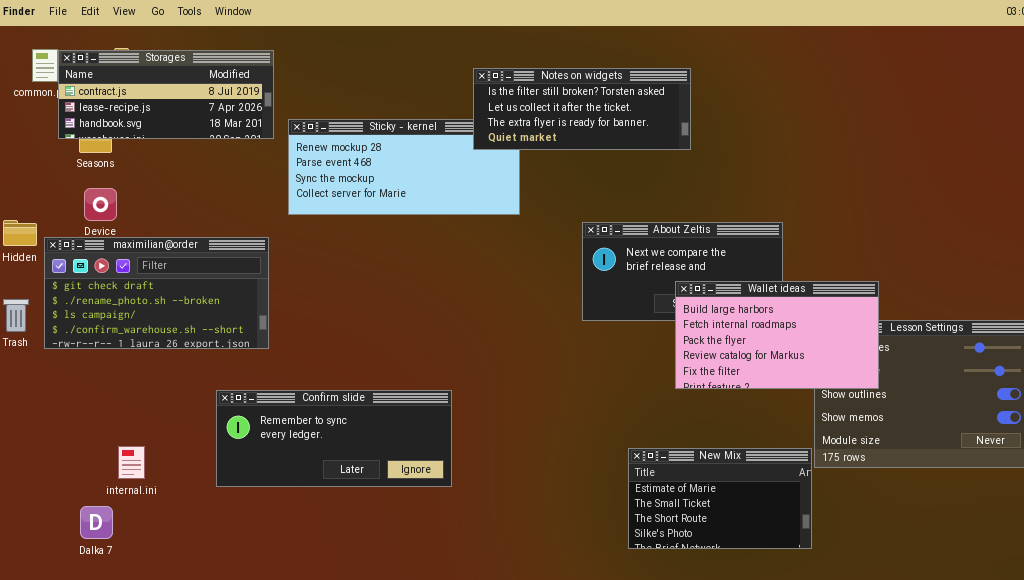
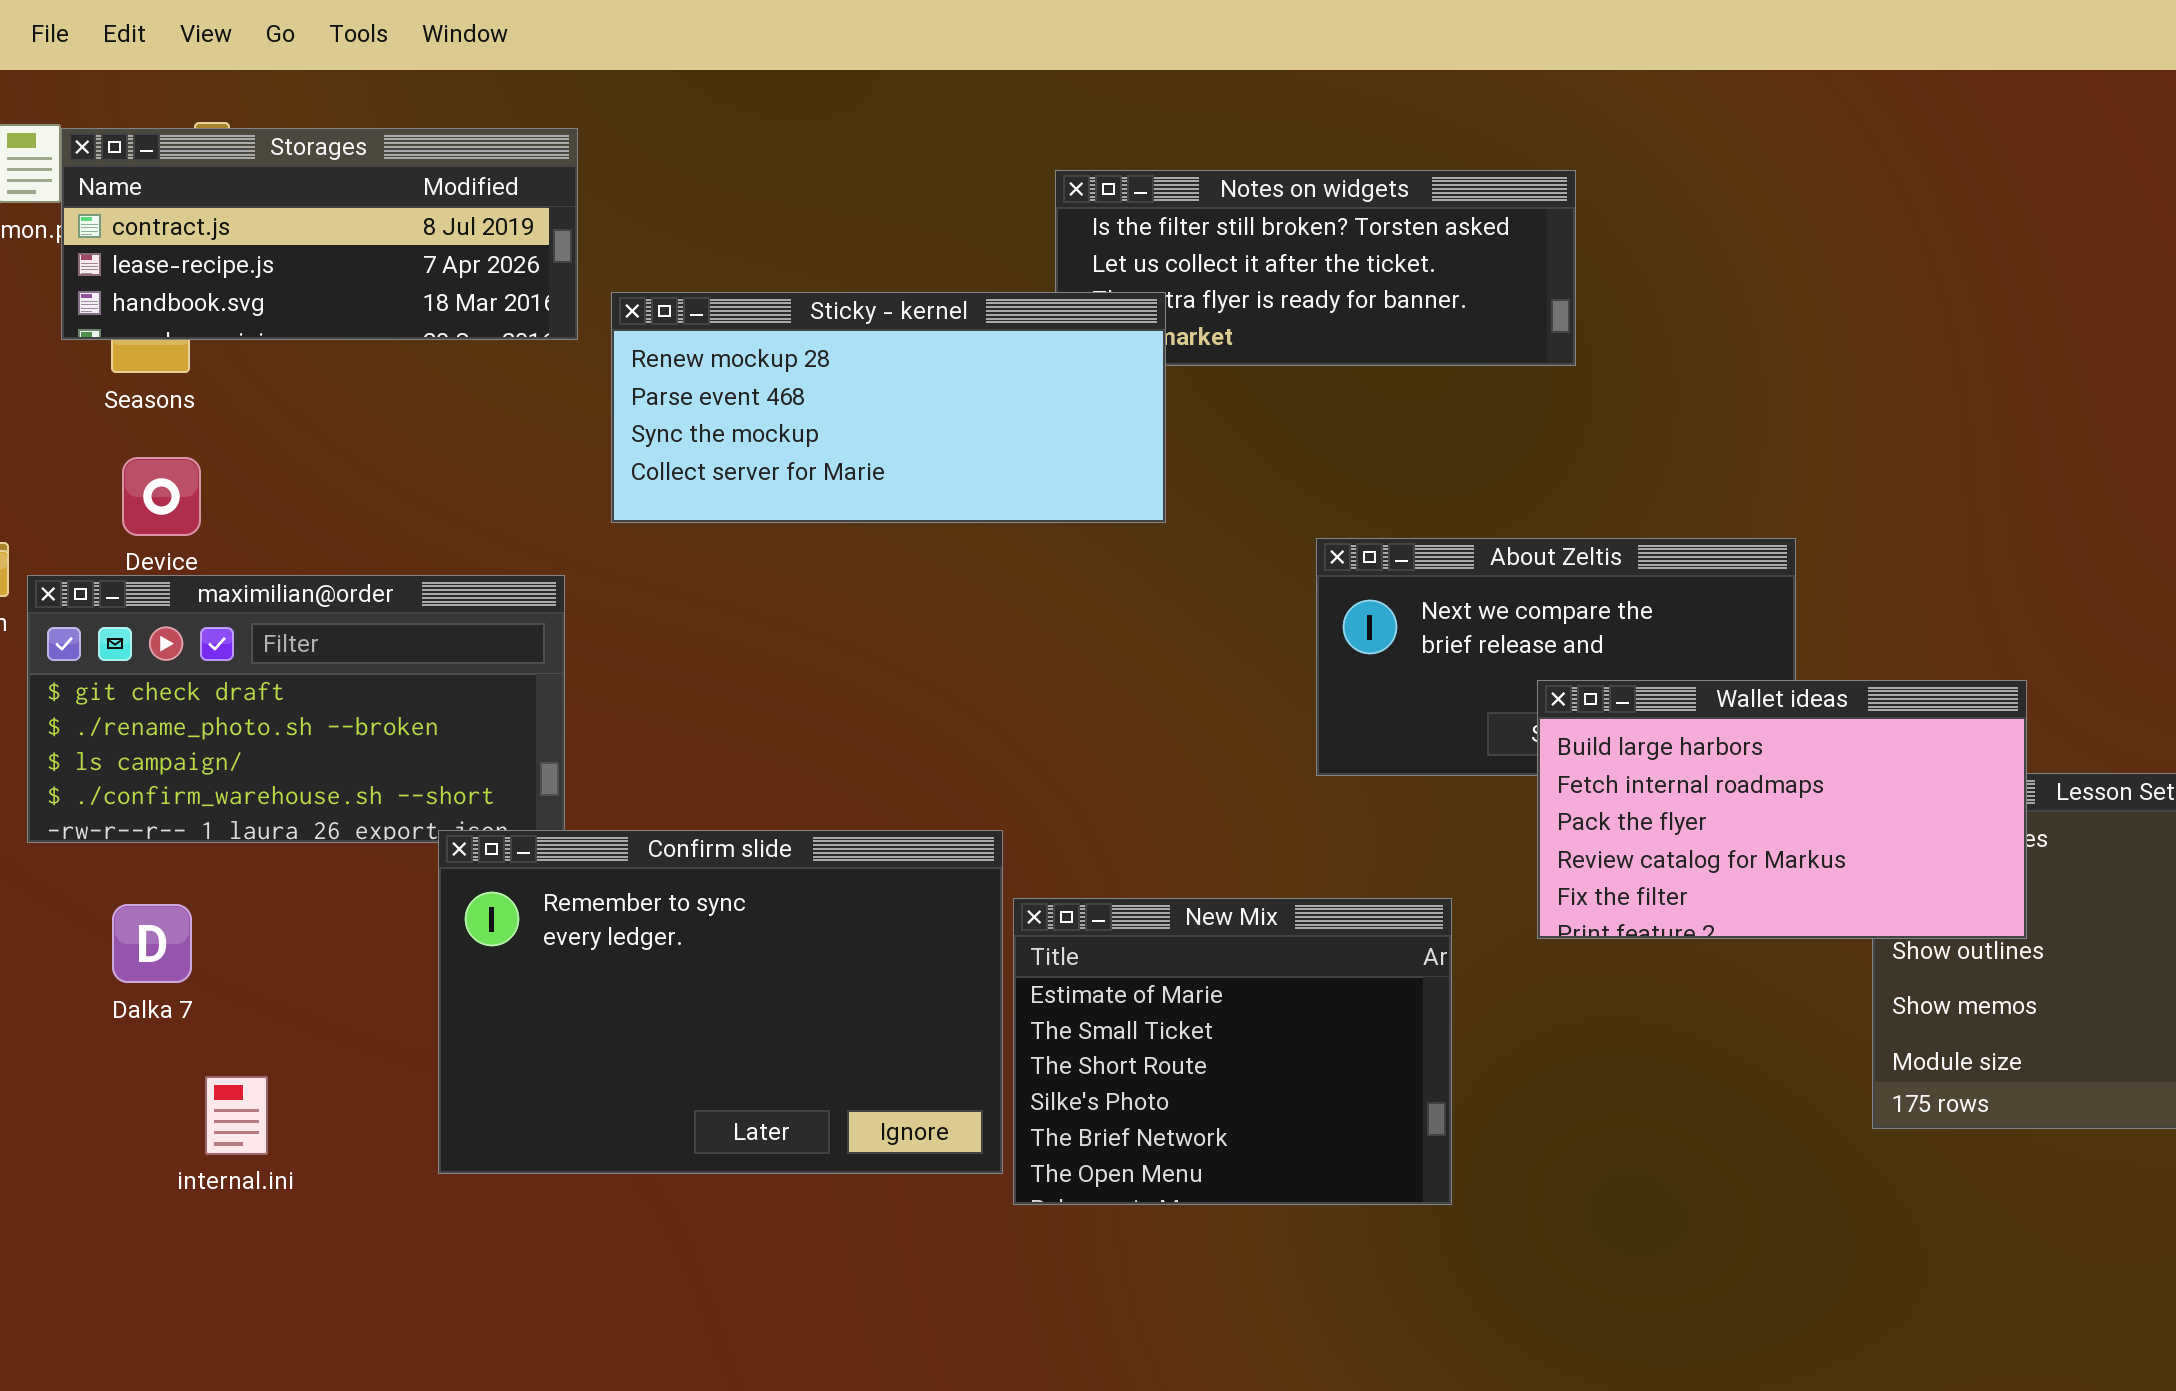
Sticky - kernel: [288,119,520,215] -> [611,292,1166,523], raised
Confirm slide: [216,390,452,487] -> [438,830,1003,1174], resized
New Mix: [628,448,812,549] -> [1013,898,1452,1205], moved, resized
Dalka 7: [80,506,113,539] -> [112,904,192,983], moved

